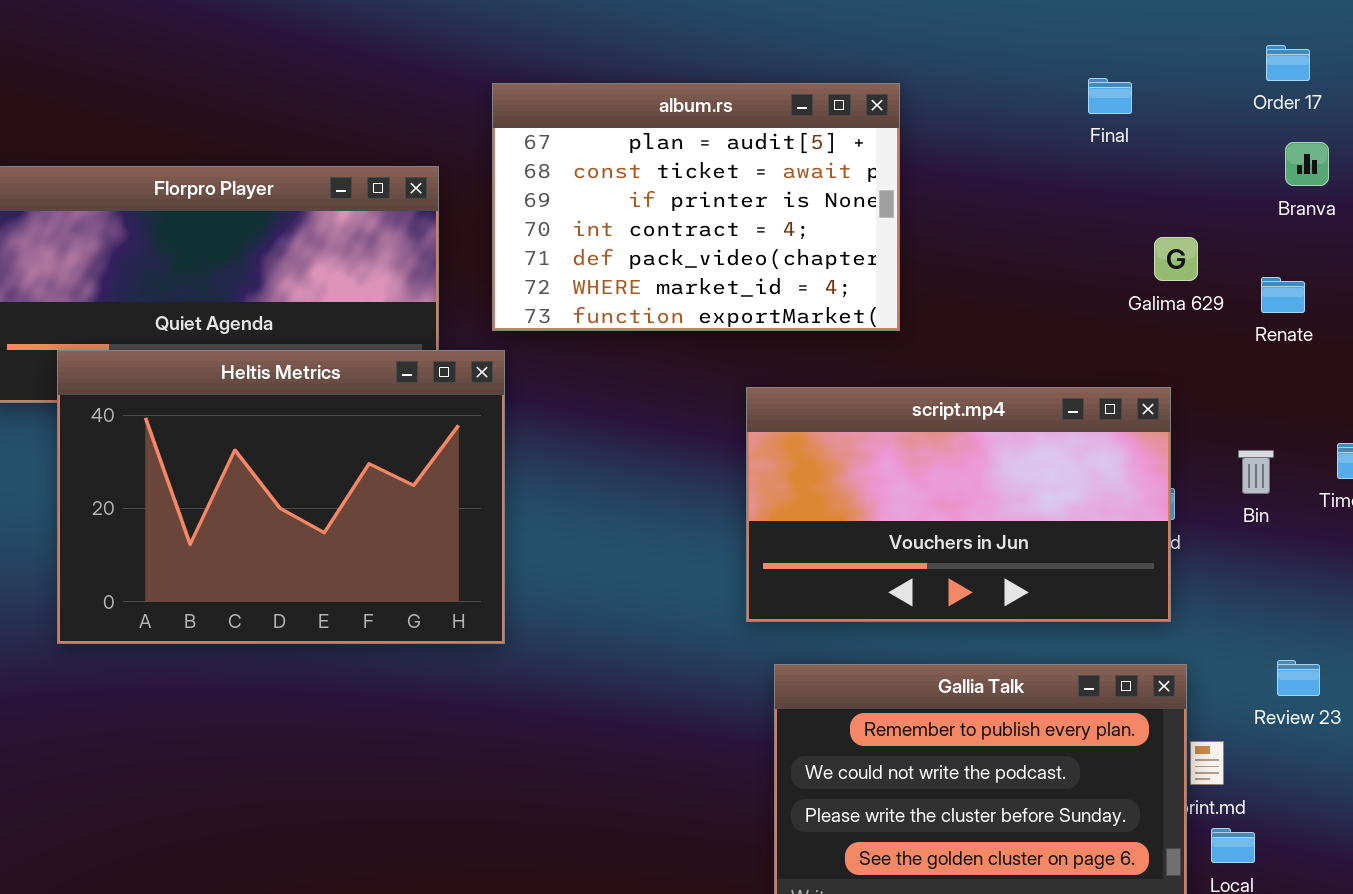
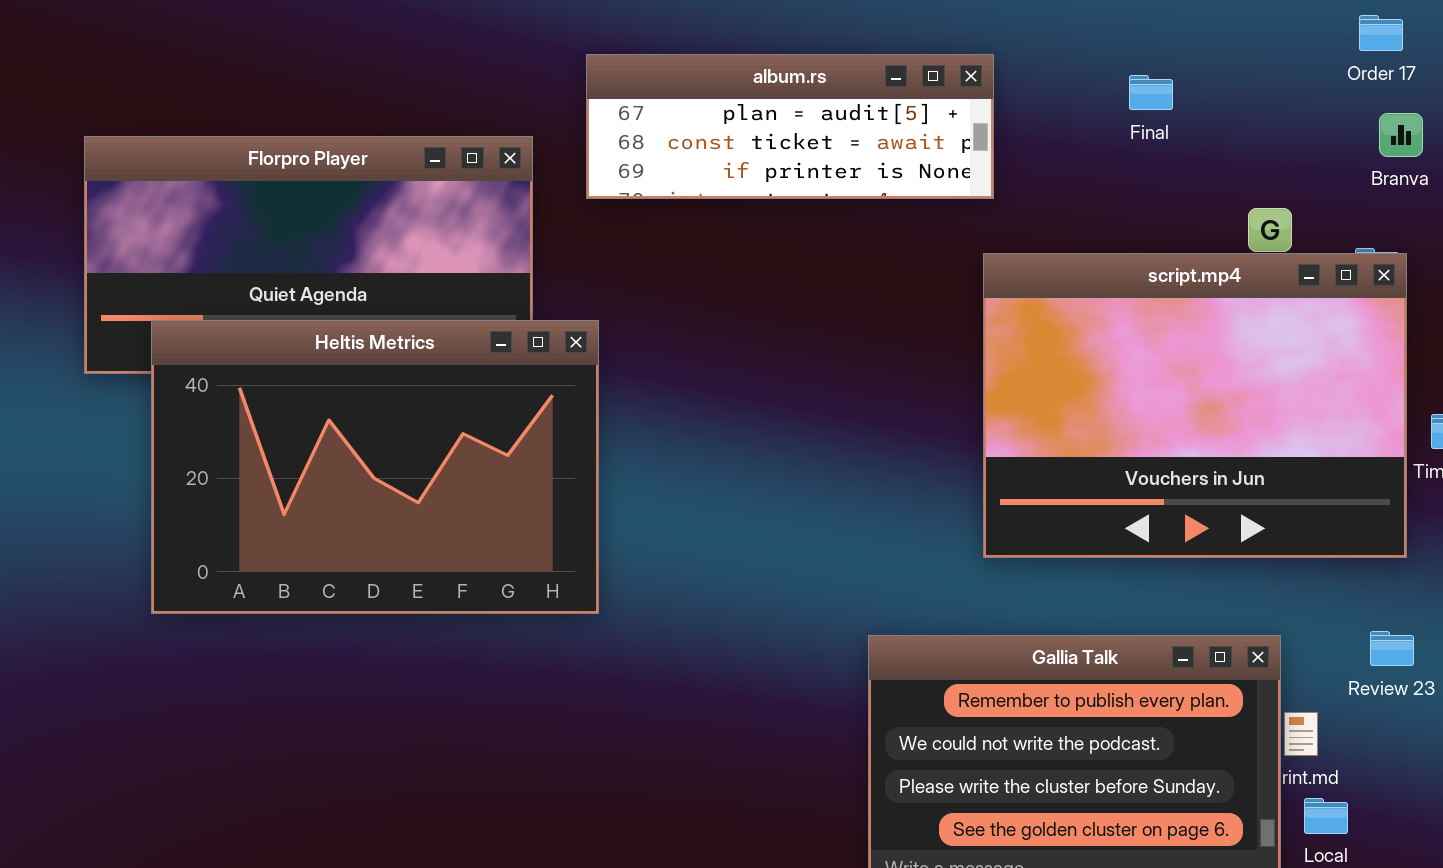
Final: [1088,78,1132,114] -> [1129,75,1173,110], moved
album.rs: [492,83,900,331] -> [586,54,994,199], resized
script.mp4: [746,387,1171,622] -> [983,253,1407,558], moved, resized

